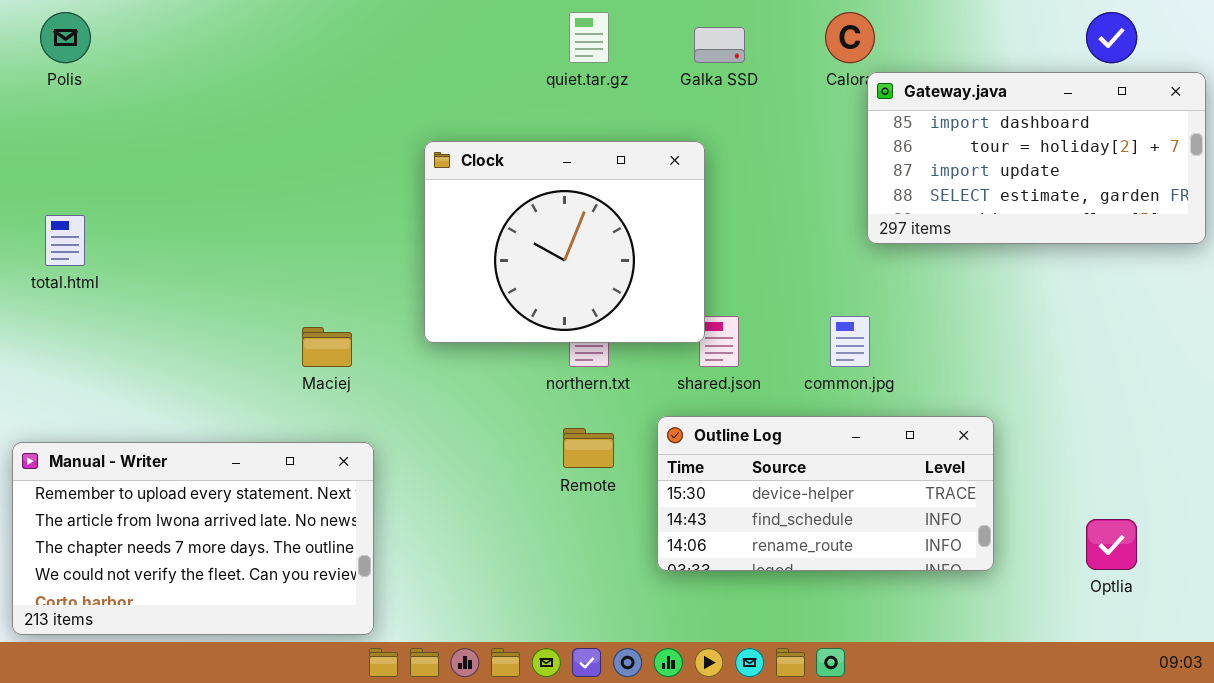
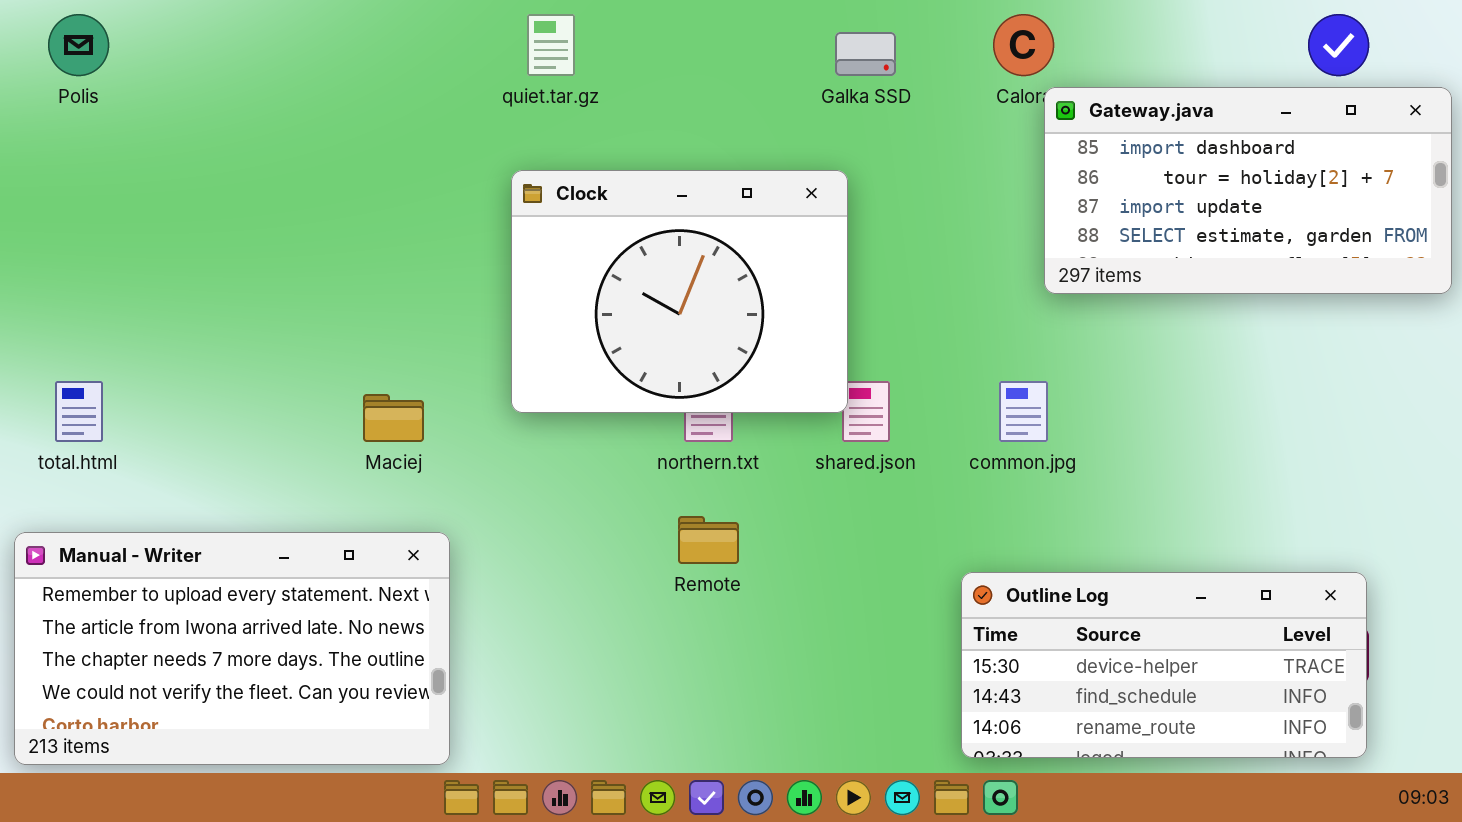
quiet.tar.gz: [569,12,609,63] -> [527,14,575,76], moved
total.html: [45,215,85,266] -> [55,381,103,442], moved
Outline Log: [657,416,994,571] -> [961,572,1367,758], moved

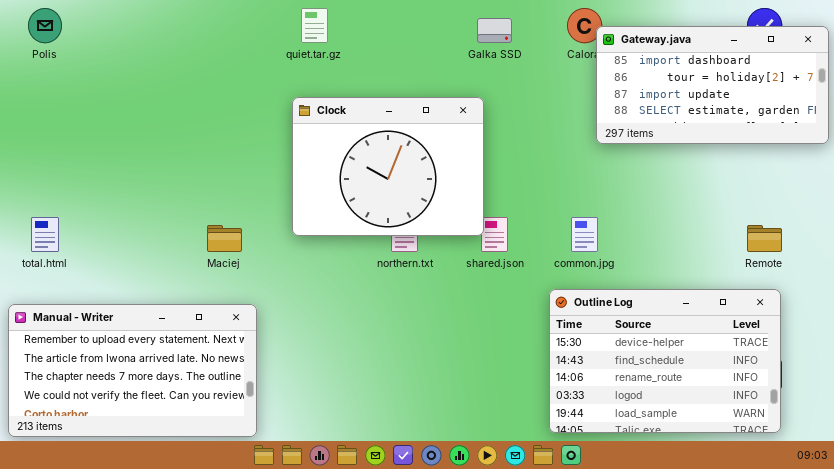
Gateway.java: [1044,87,1452,294] -> [596,26,829,144], moved
Remote: [678,516,739,564] -> [747,225,782,252], moved
Outline Log: [961,572,1367,758] -> [549,289,781,433], resized

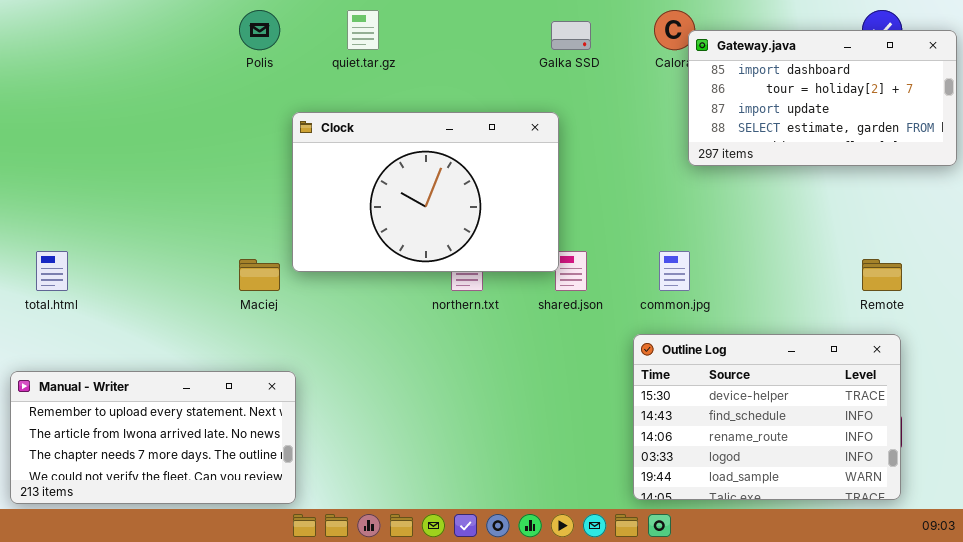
Polis: [28,8,62,43] -> [239,10,280,50], moved
Clock: [292,97,484,236] -> [292,112,559,272], resized
Manual - Writer: [8,304,257,437] -> [10,371,296,504], resized

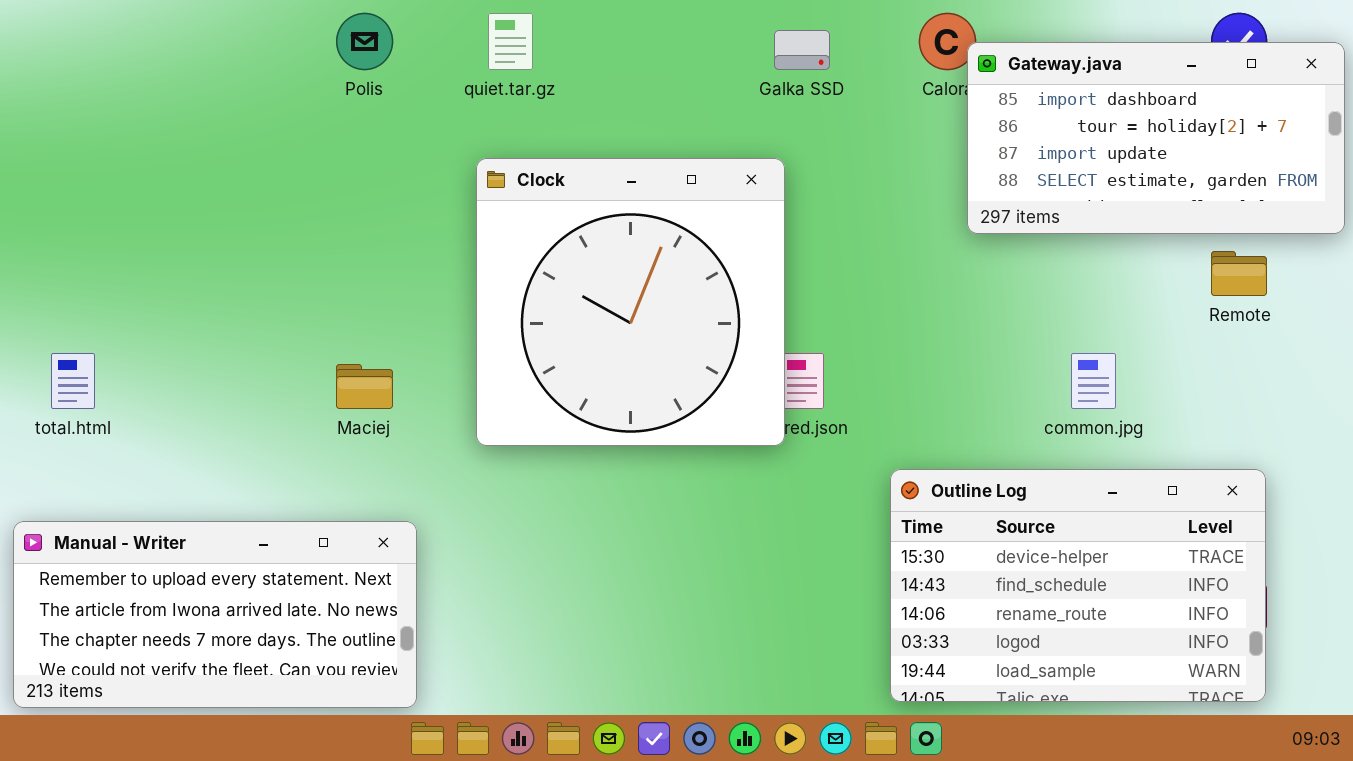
Clock: [292,112,559,272] -> [476,158,785,446], resized
common.jpg: [659,251,690,291] -> [1071,353,1116,409], moved
Remote: [862,259,902,291] -> [1211,251,1267,296], moved

